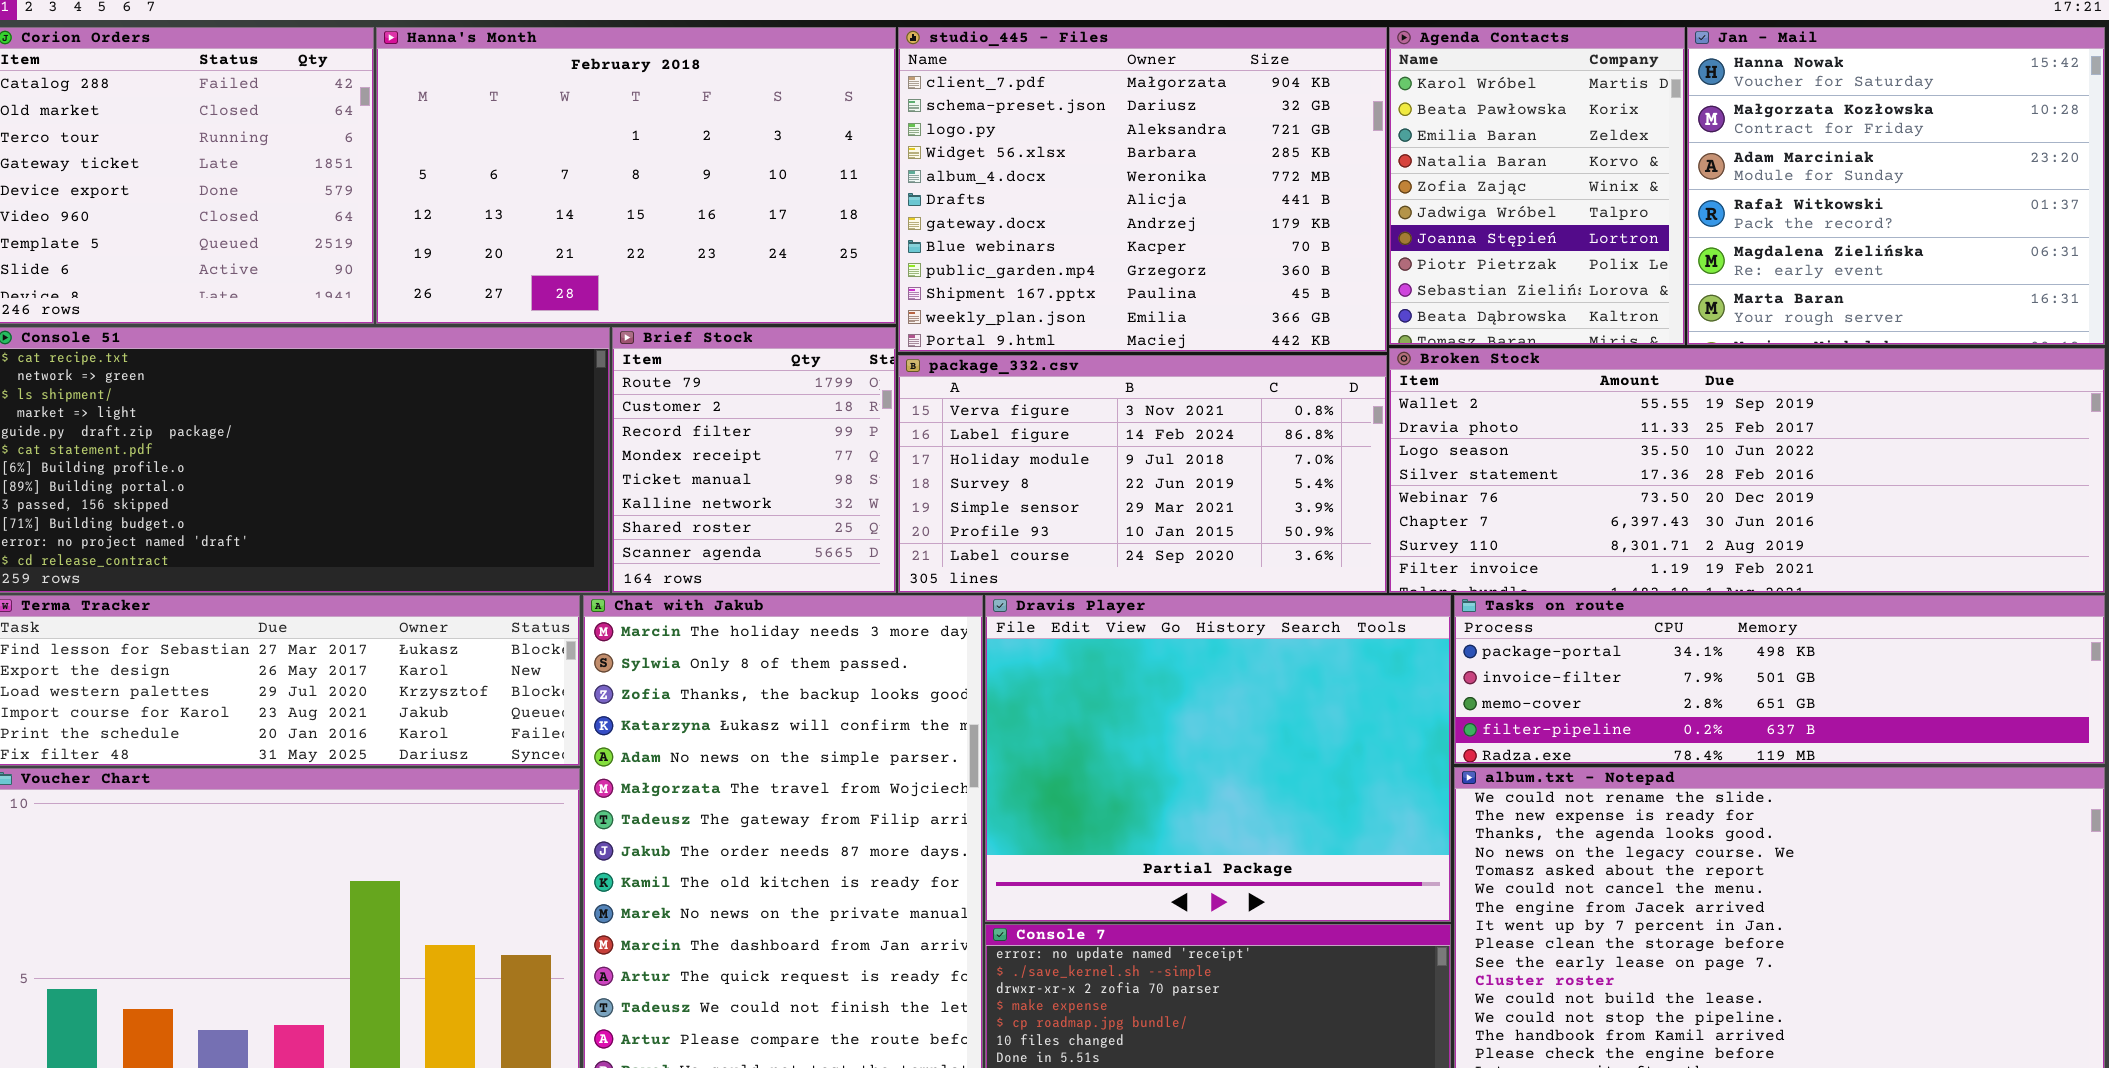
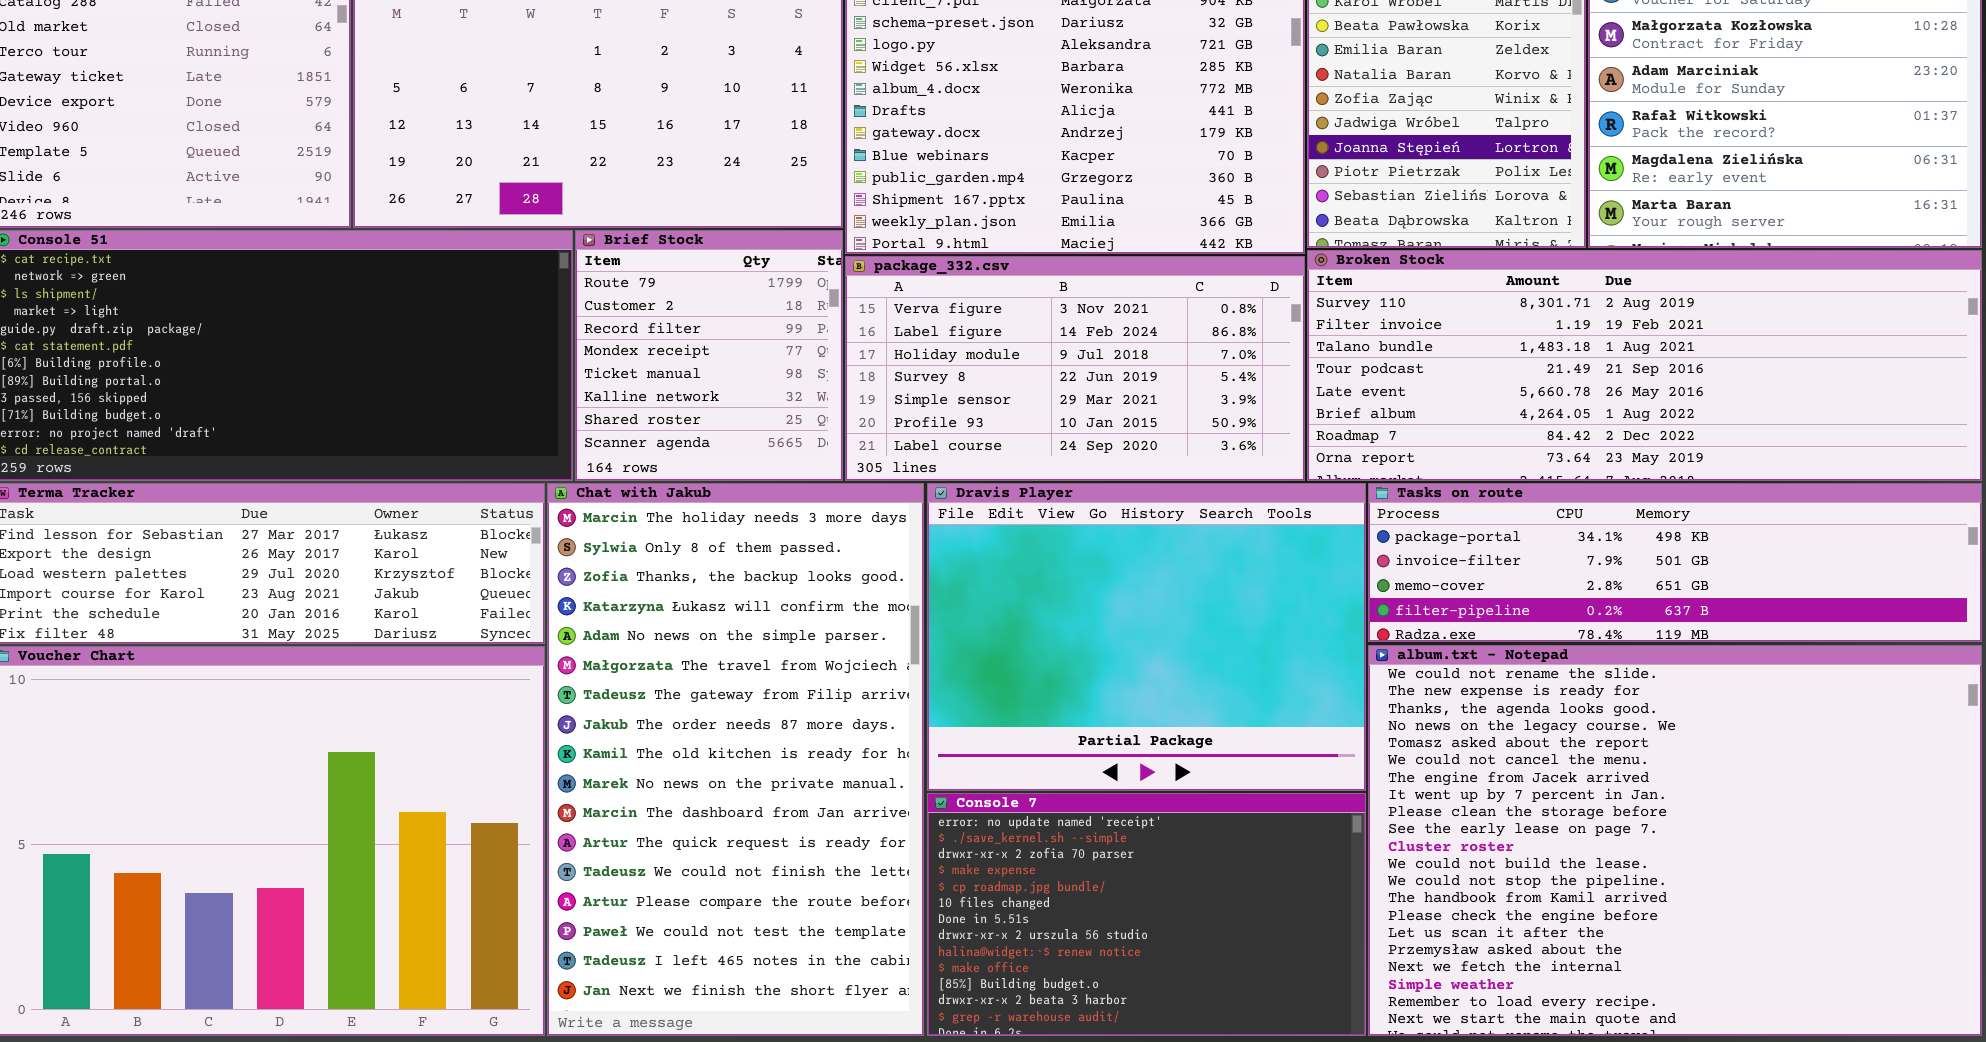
Broken Stock: [1389,348,2105,593] -> [1307,250,1982,481], scrolled down 6 rows

